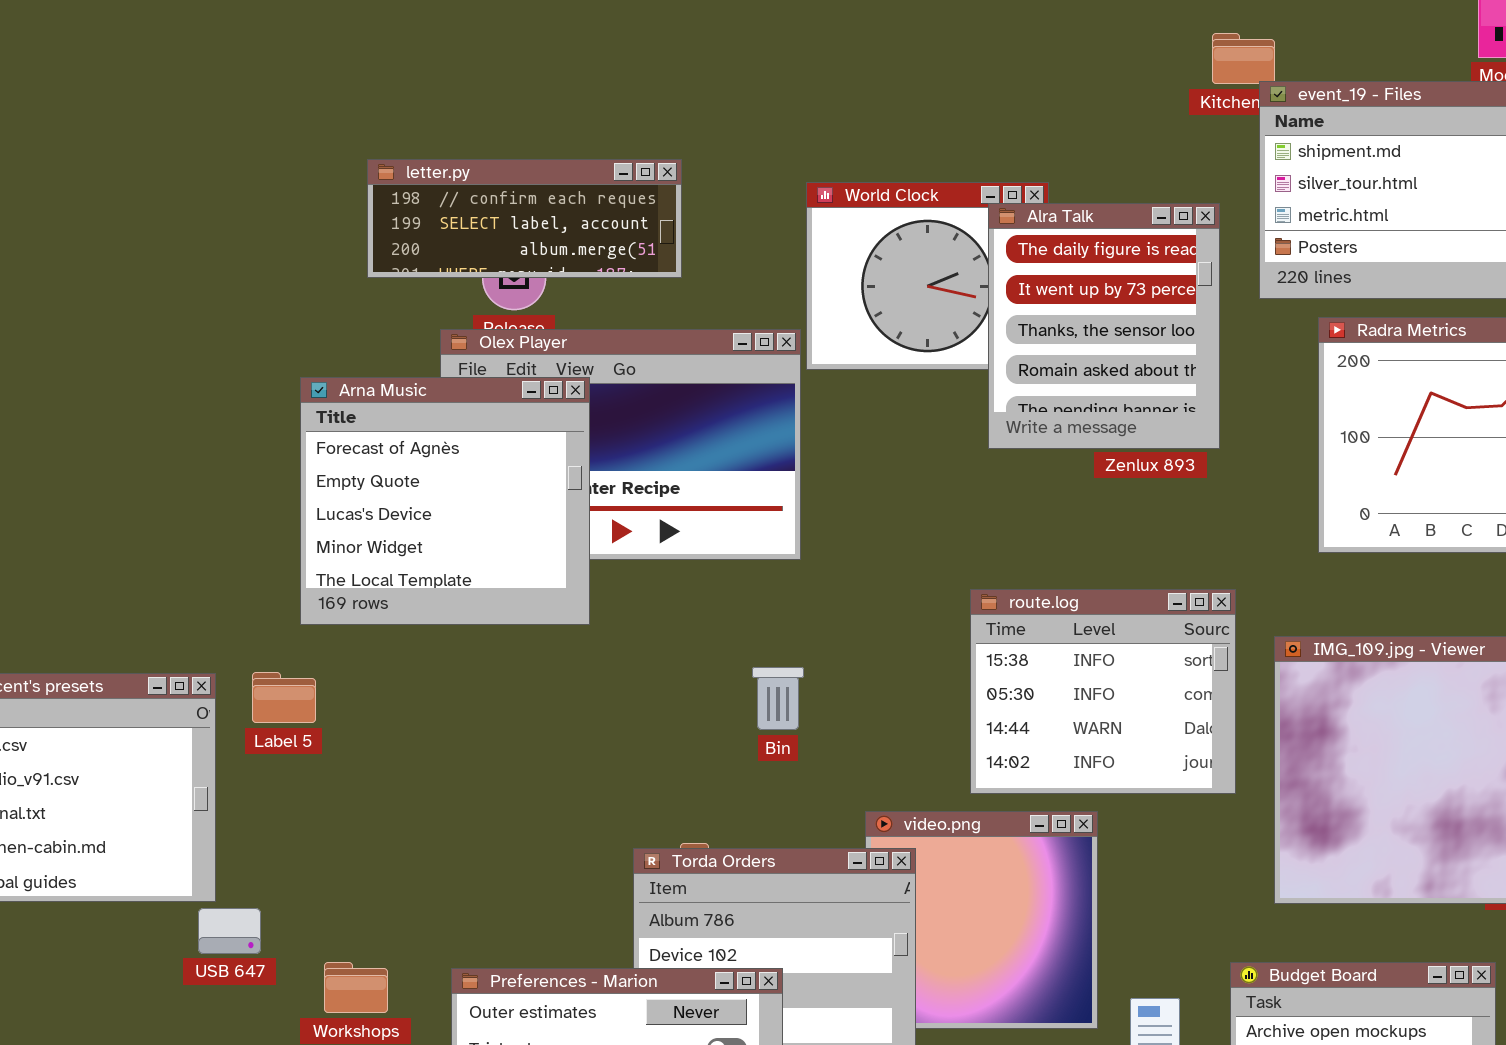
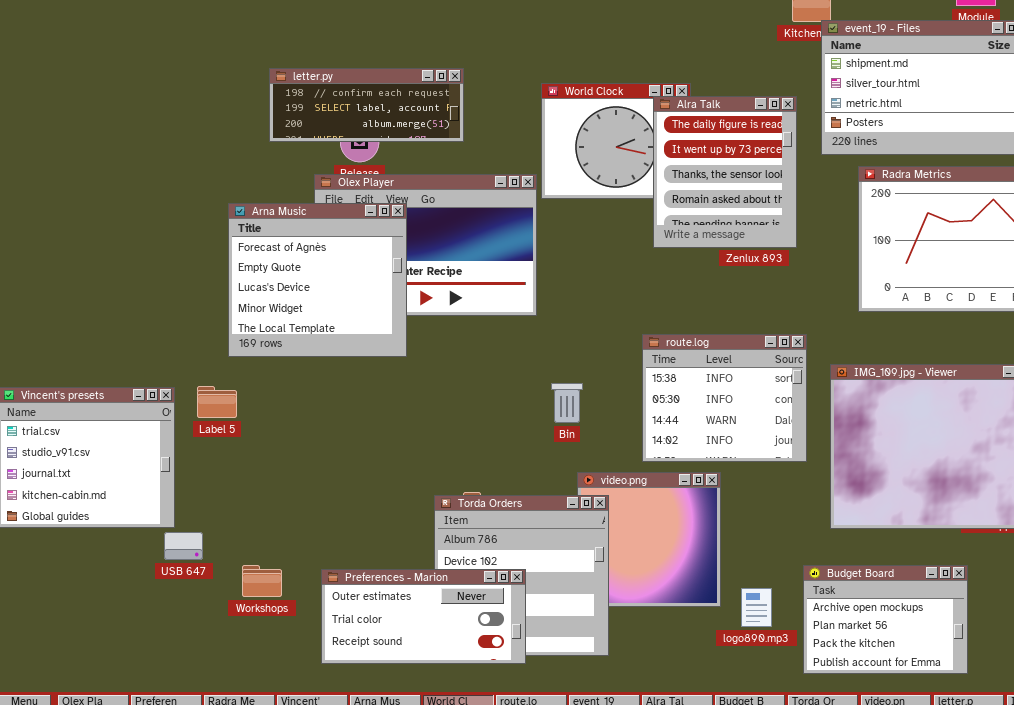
Bin: [752,667,804,730] -> [551,383,583,423], moved

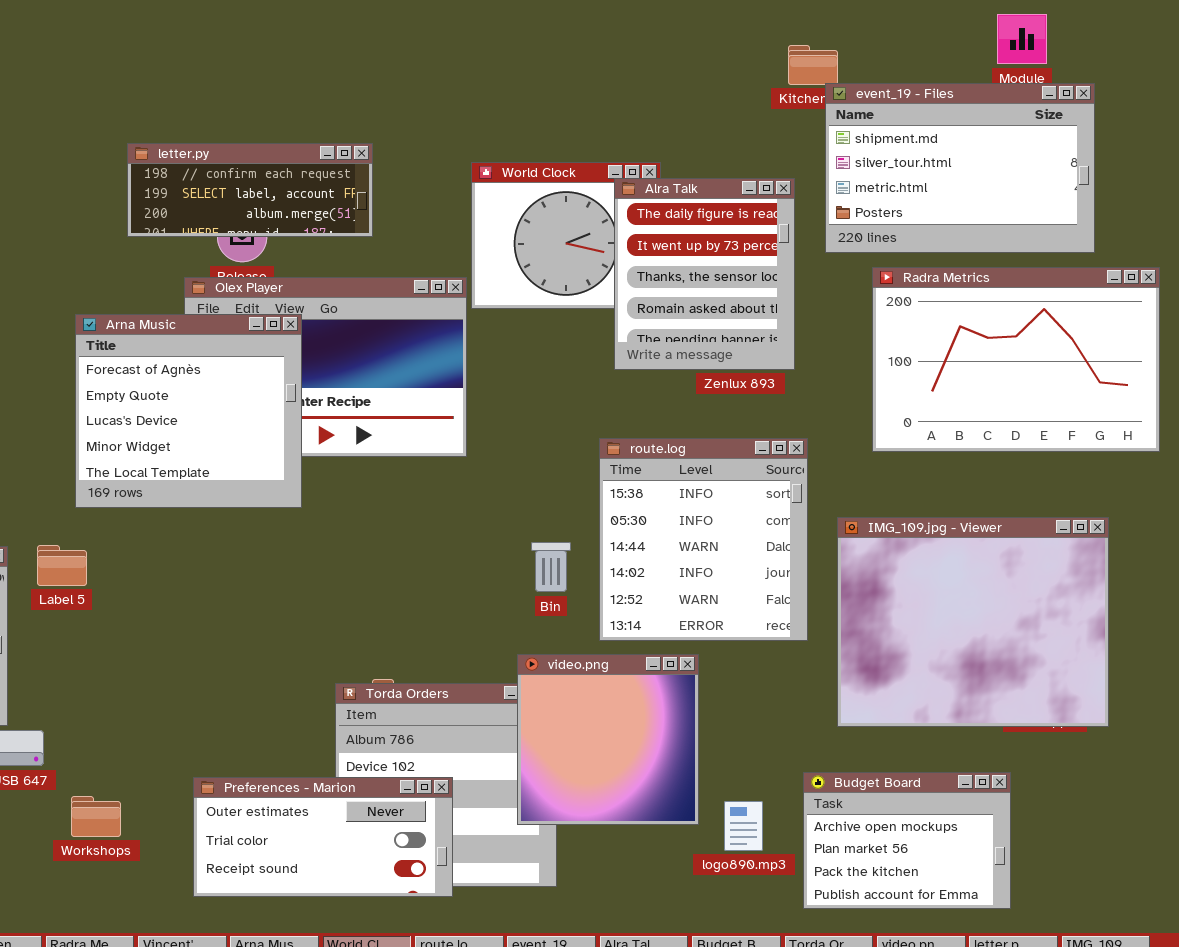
route.log: [642,334,807,462] -> [599,438,808,641], resized
Bin: [551,383,583,423] -> [531,542,571,592], moved
video.png: [577,472,721,607] -> [517,654,699,825], raised
Workshops: [242,565,282,597] -> [71,796,121,837], moved

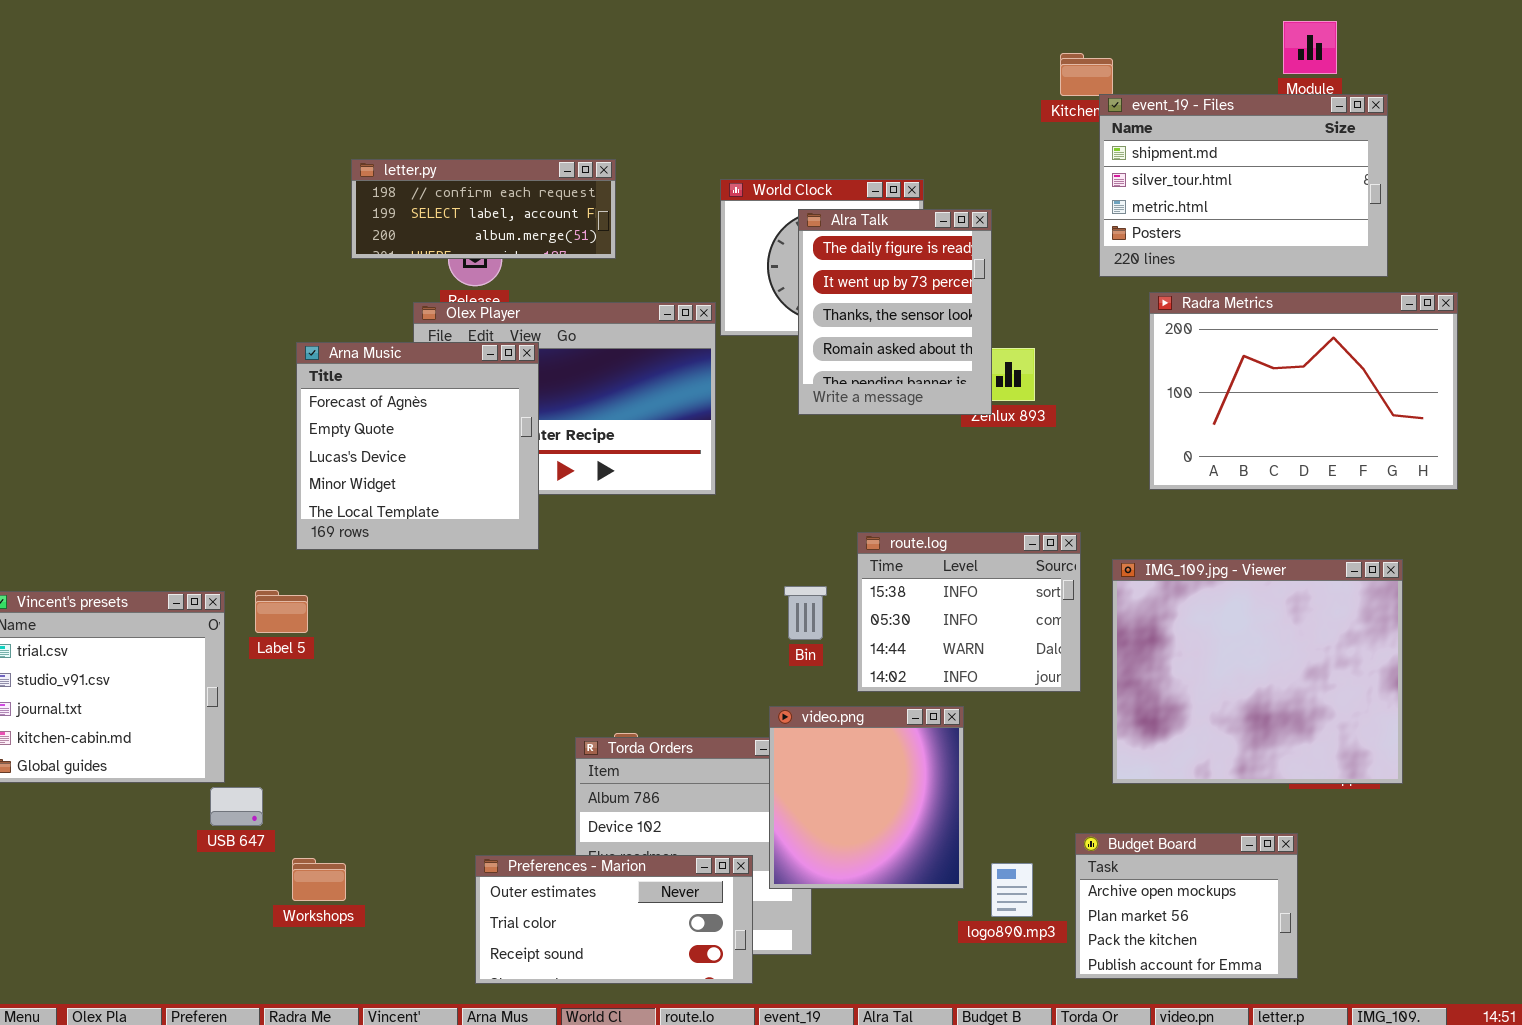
Alra Talk: [614,178,795,370] -> [798,209,992,415], moved
route.log: [599,438,808,641] -> [857,532,1081,692], resized
Preferences - Marion: [193,777,453,897] -> [475,855,753,984], moved

